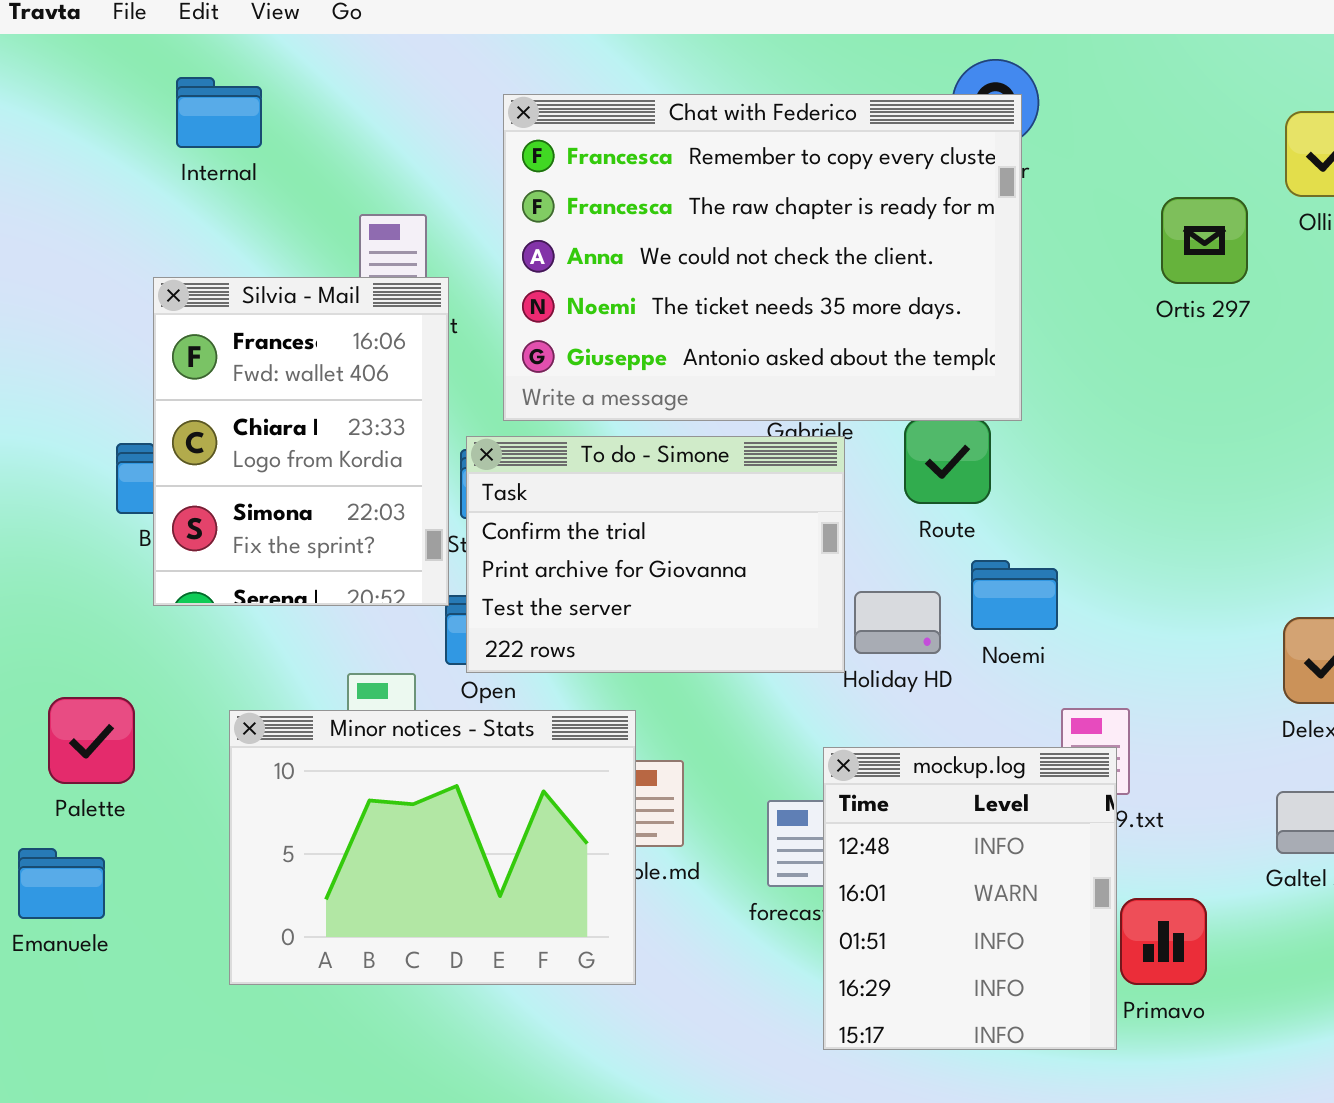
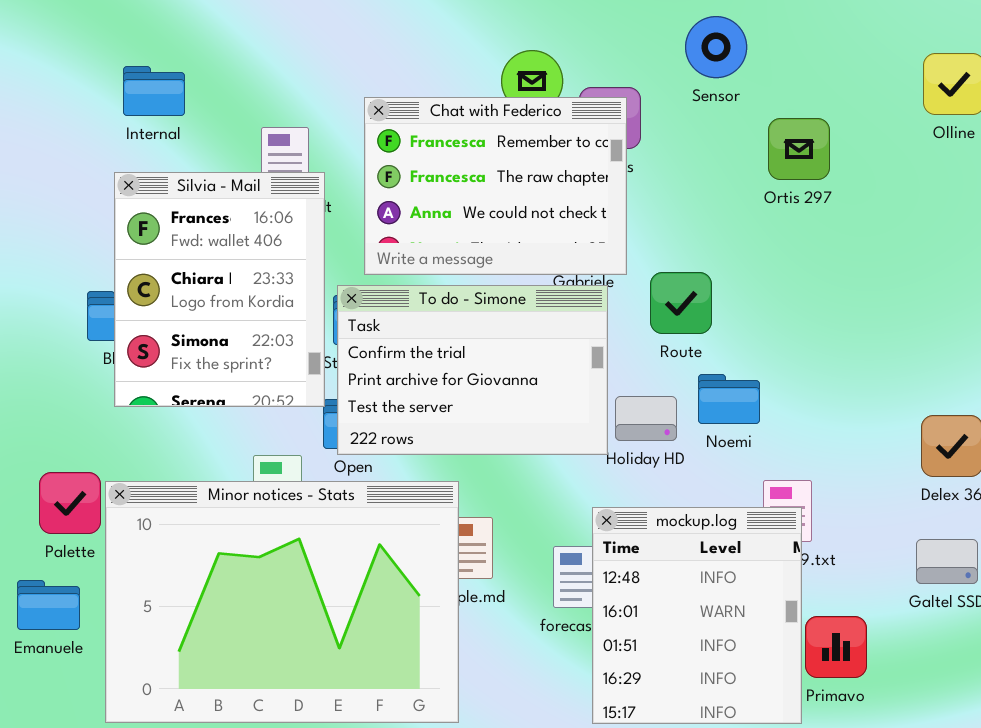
Internal: [176,77,262,148] -> [123,66,185,116], moved
Chat with Federico: [503,94,1022,421] -> [364,97,627,275], resized
Ortis 297: [1161,197,1248,284] -> [768,118,830,180], moved
Minor notices - Stats: [229,710,636,985] -> [105,481,459,723], resized

